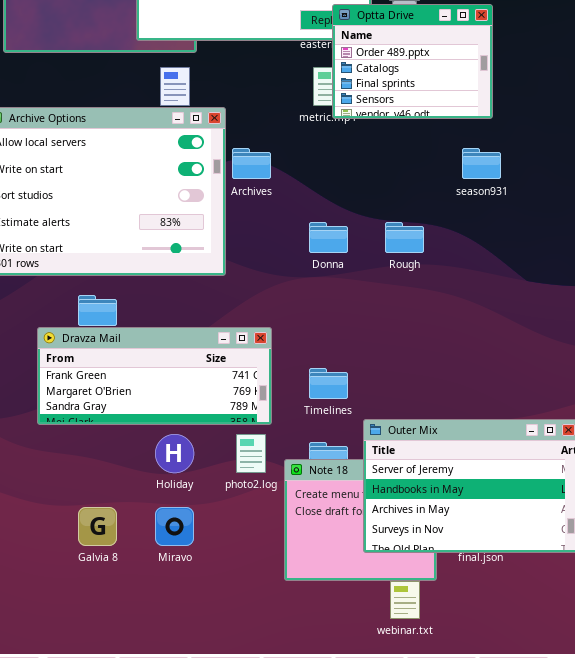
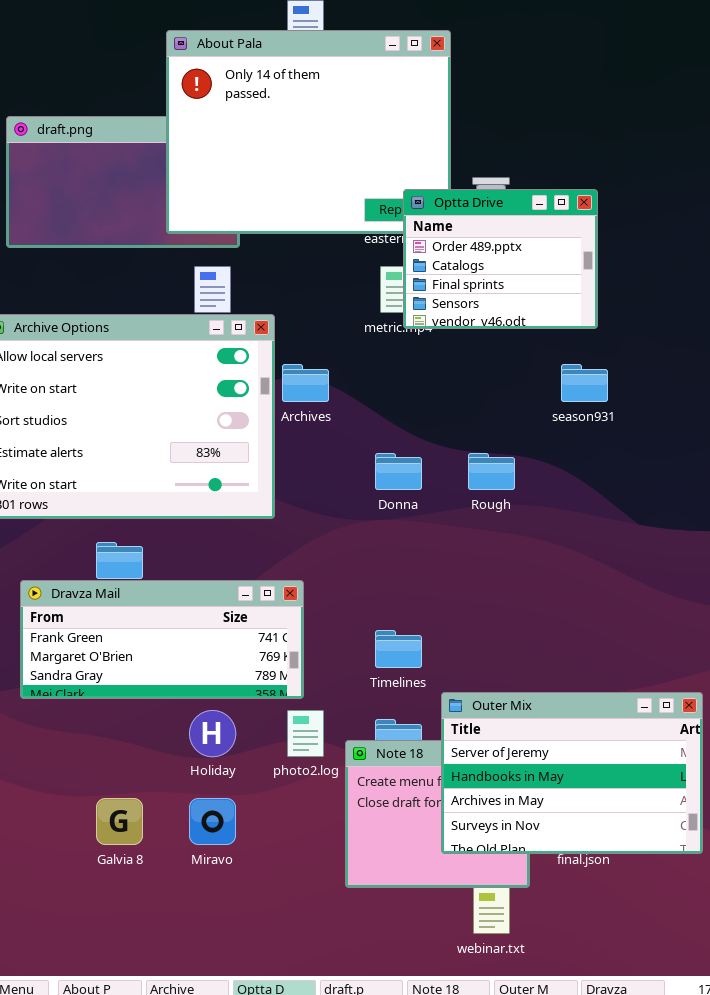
Dravza Mail: [37,327,272,425] -> [20,580,304,699], moved

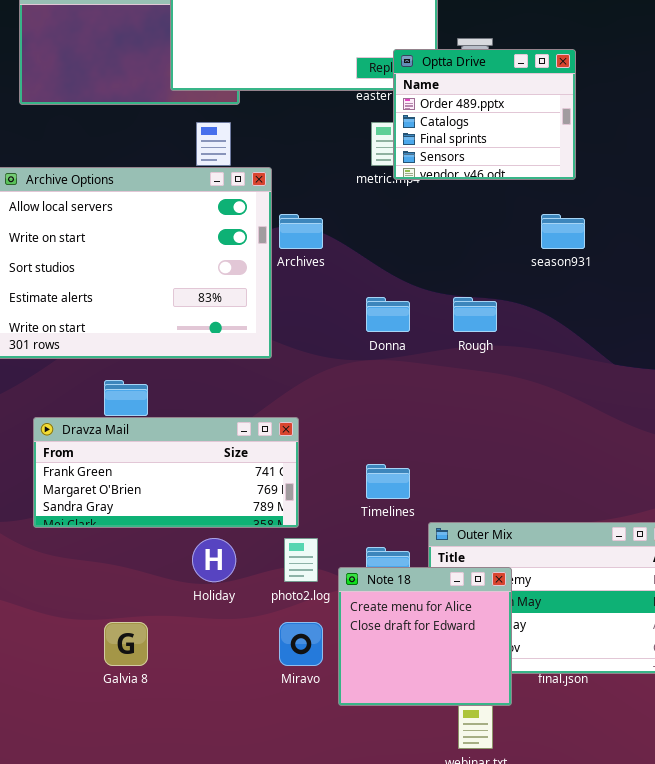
Note 18: [345,740,530,888] -> [338,567,512,706], raised
Miravo: [189,798,236,845] -> [279,622,323,666], moved

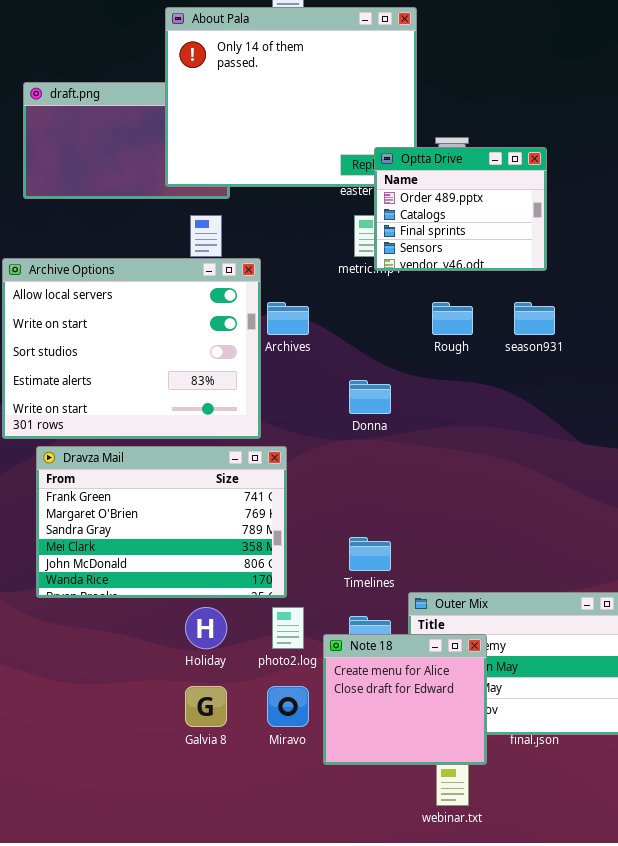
Rough: [453,297,497,332] -> [432,302,473,335], moved
Dravza Mail: [33,417,299,528] -> [36,446,287,598], resized
Galvia 8: [104,622,148,666] -> [185,686,227,727], moved

